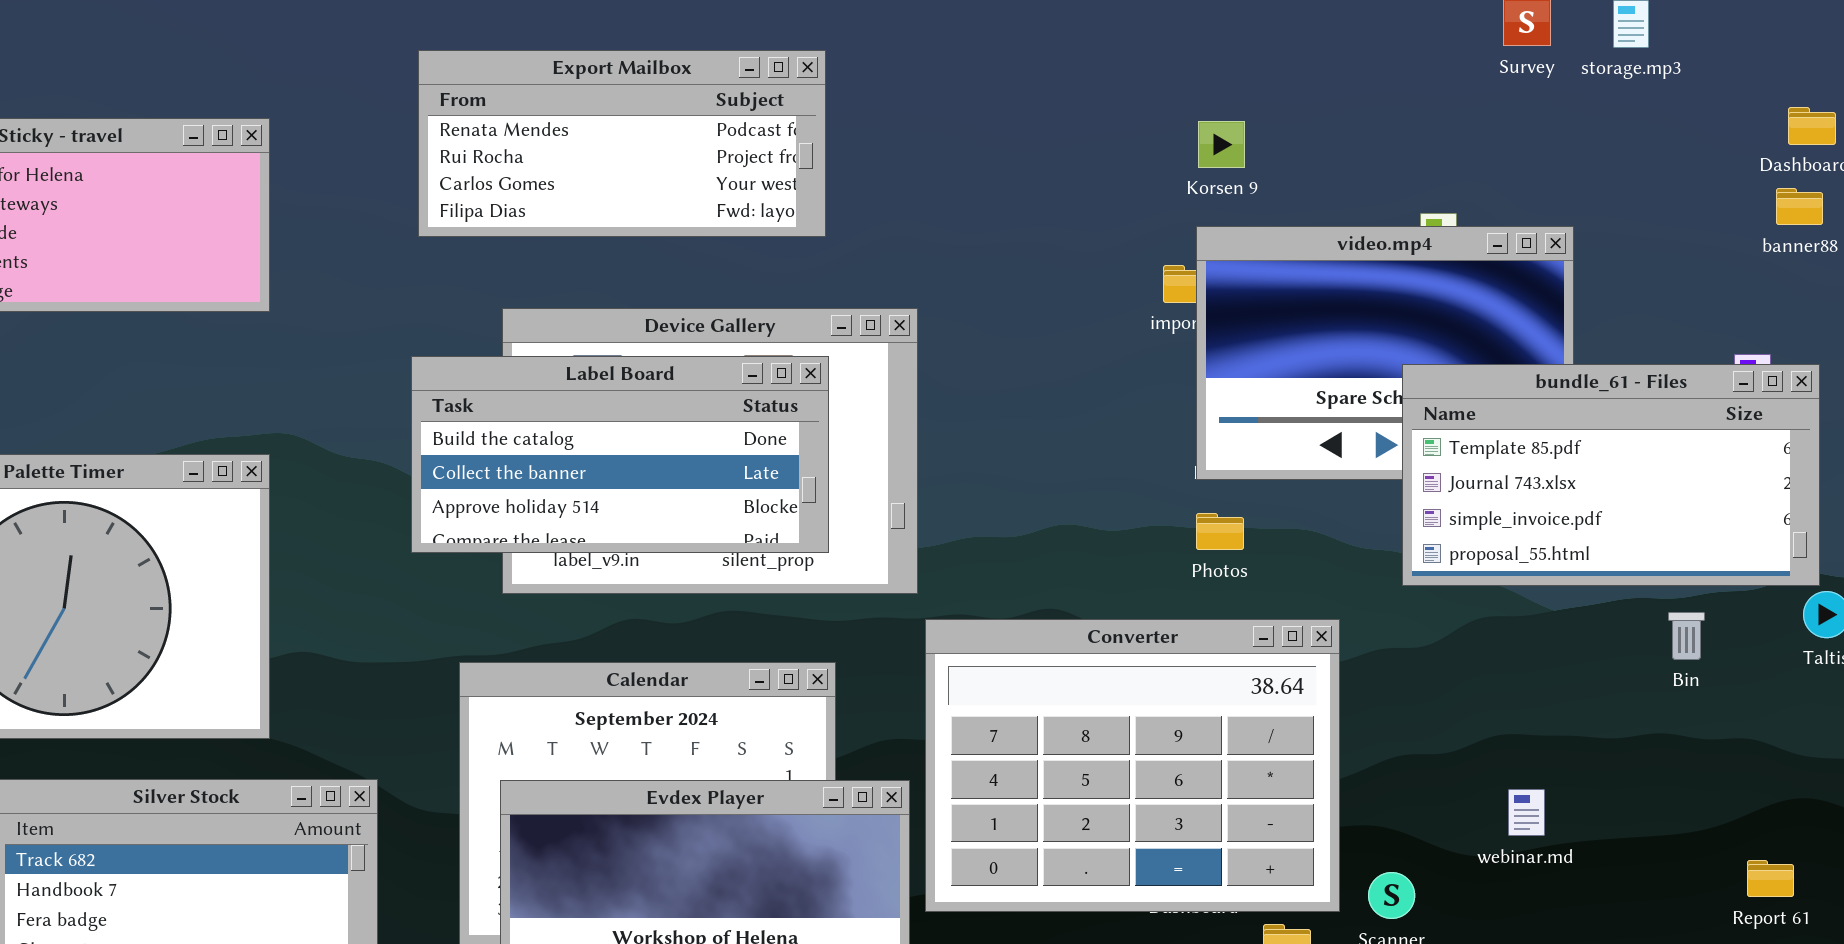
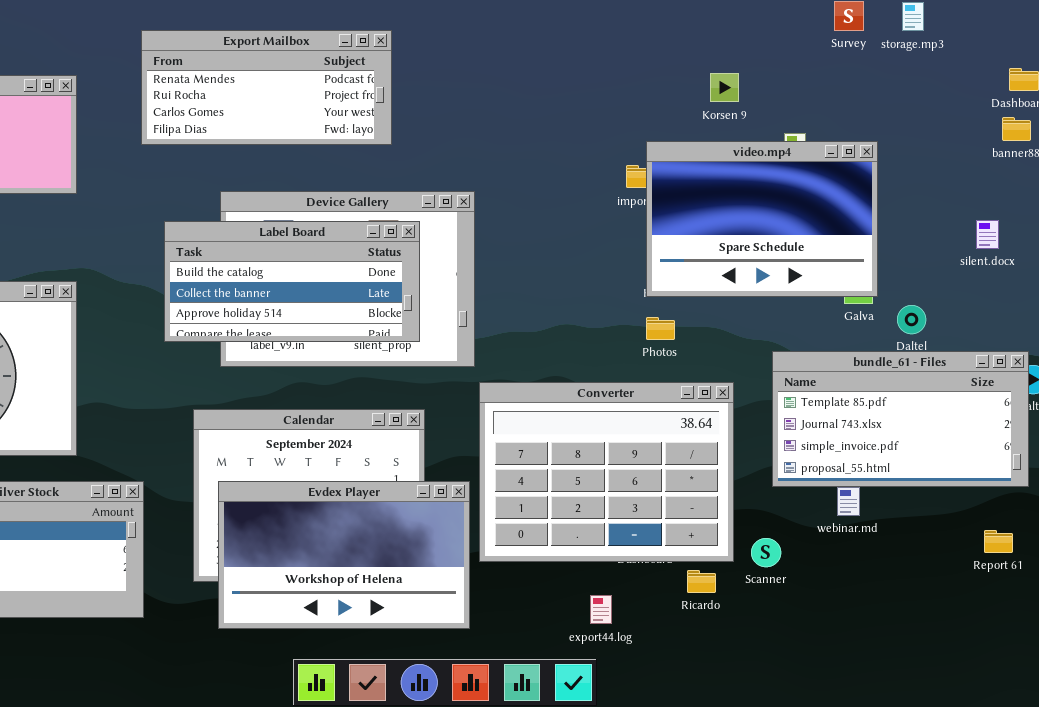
Export Mailbox: [418,50,826,237] -> [141,30,392,145], moved
Korsen 9: [1198,121,1245,168] -> [710,73,739,102], moved
bundle_61 - Files: [1402,364,1820,586] -> [772,351,1029,487], moved

